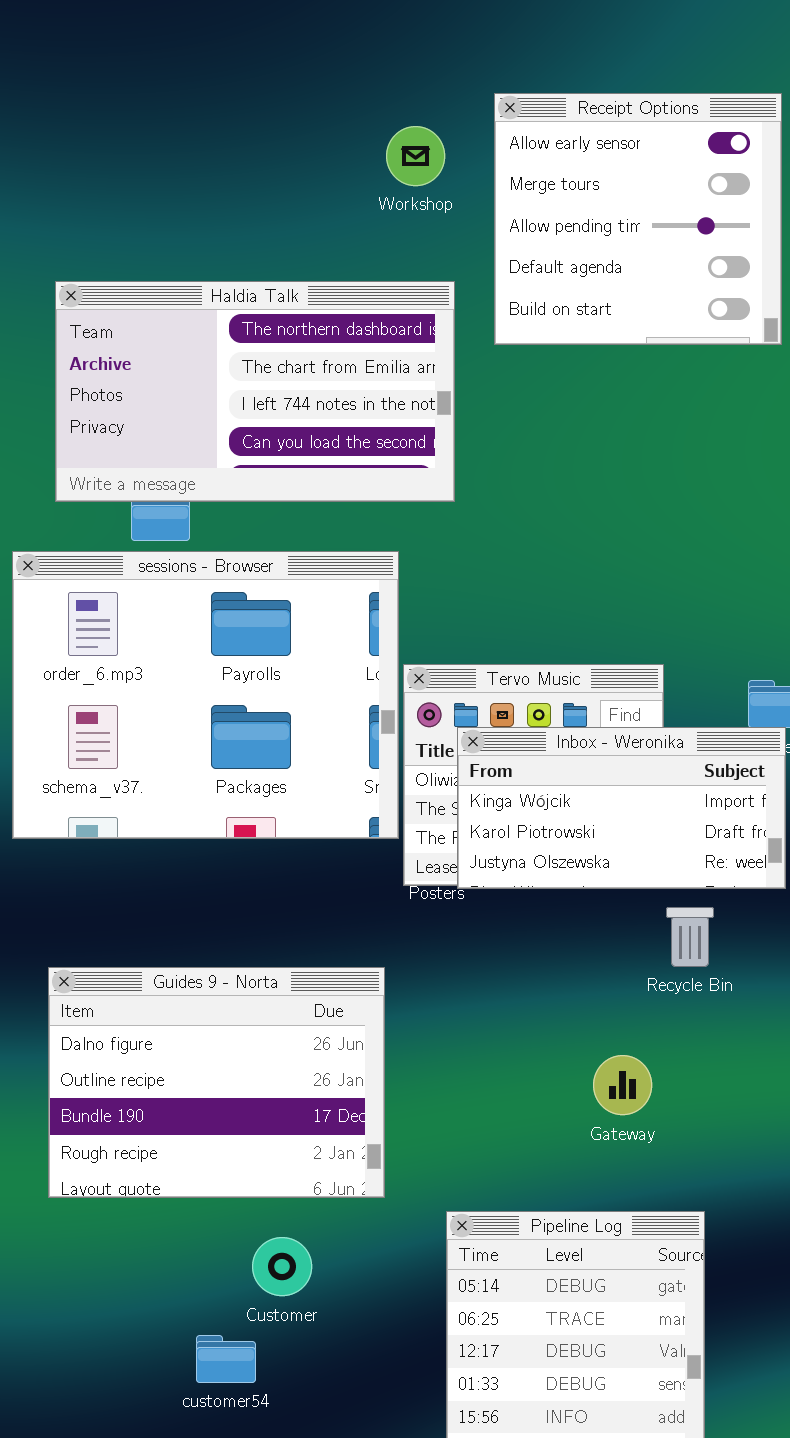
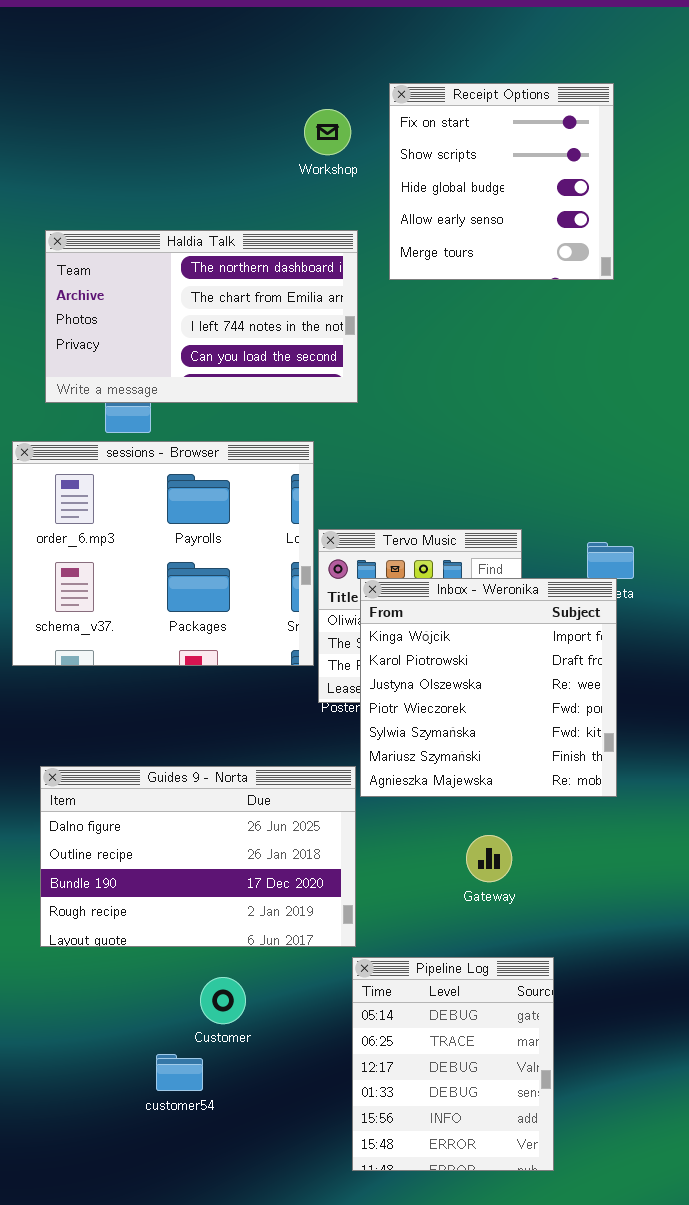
Receipt Options: [494,93,782,345] -> [389,83,614,280], scrolled up 3 rows
Inbox - Weronika: [457,727,786,889] -> [360,578,617,797], resized
Guides 9 - Norta: [48,967,385,1198] -> [40,766,356,947], resized

